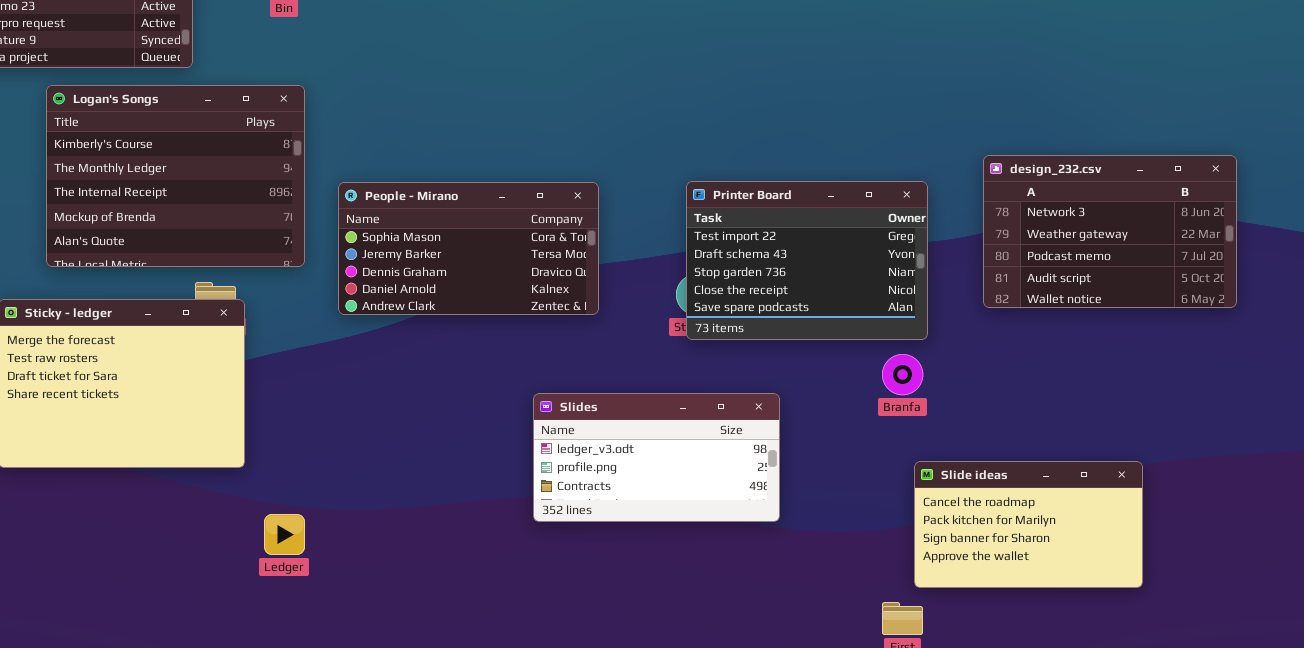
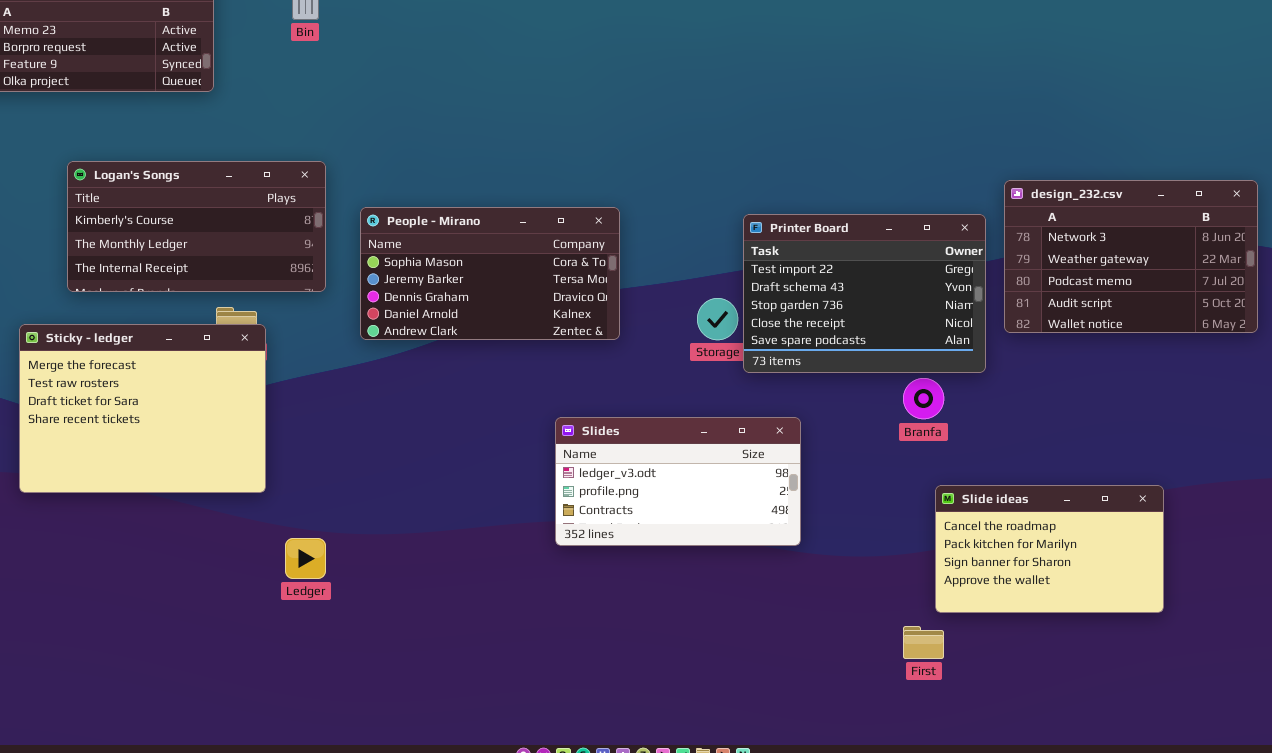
Logan's Songs: [46,85,305,267] -> [67,161,326,292], resized
Printer Board: [686,181,928,340] -> [743,214,986,373], moved

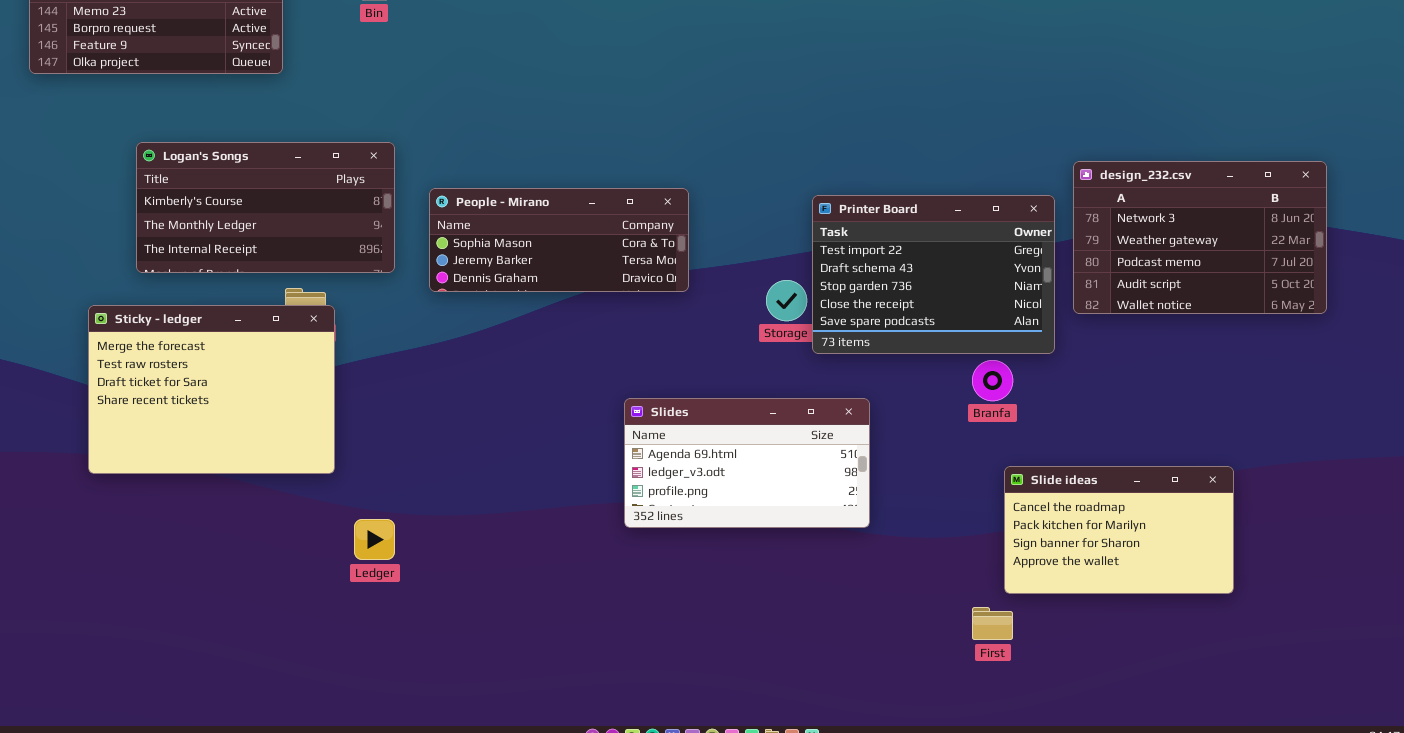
People - Mirano: [360,207,620,340] -> [429,188,689,292], resized
Slides: [555,417,801,546] -> [624,398,870,528], scrolled up 1 row

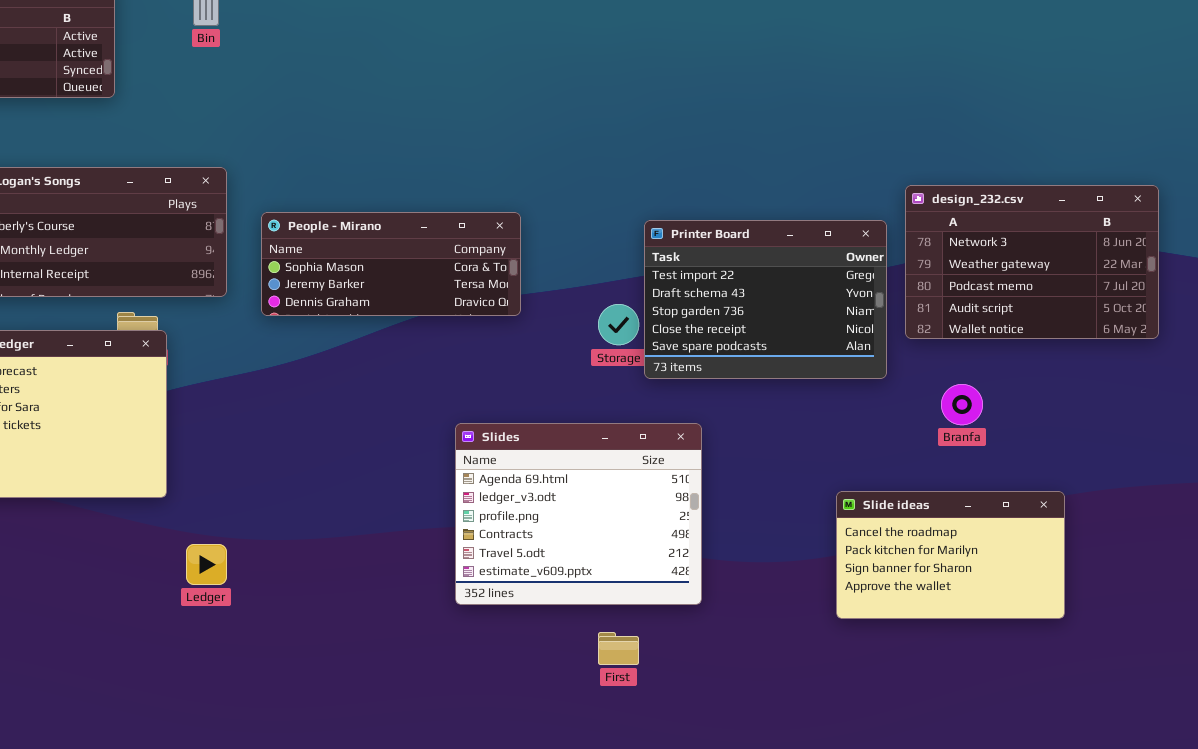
Branfa: [972,360,1013,401] -> [941,384,983,425], moved
Slides: [624,398,870,528] -> [455,423,702,605], resized
First: [972,607,1013,640] -> [598,632,639,665], moved

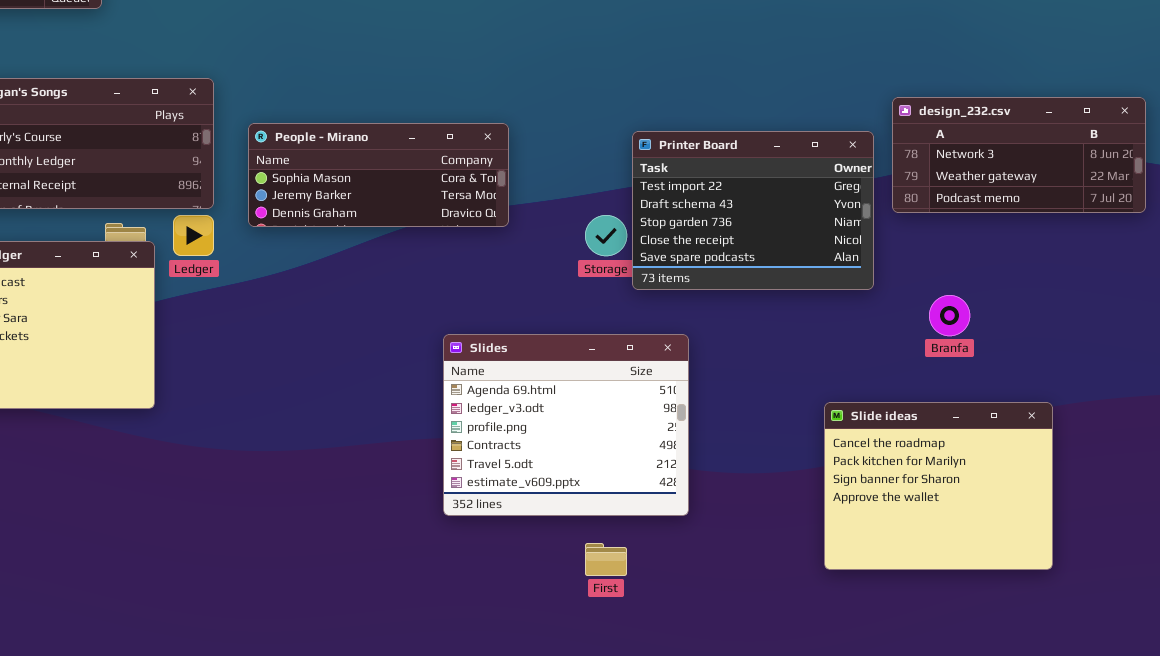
design_232.csv: [905,185,1159,339] -> [892,97,1146,213], resized
Slide ideas: [836,491,1065,619] -> [824,402,1053,570], resized
Ledger: [186,544,227,585] -> [173,215,214,256], moved

